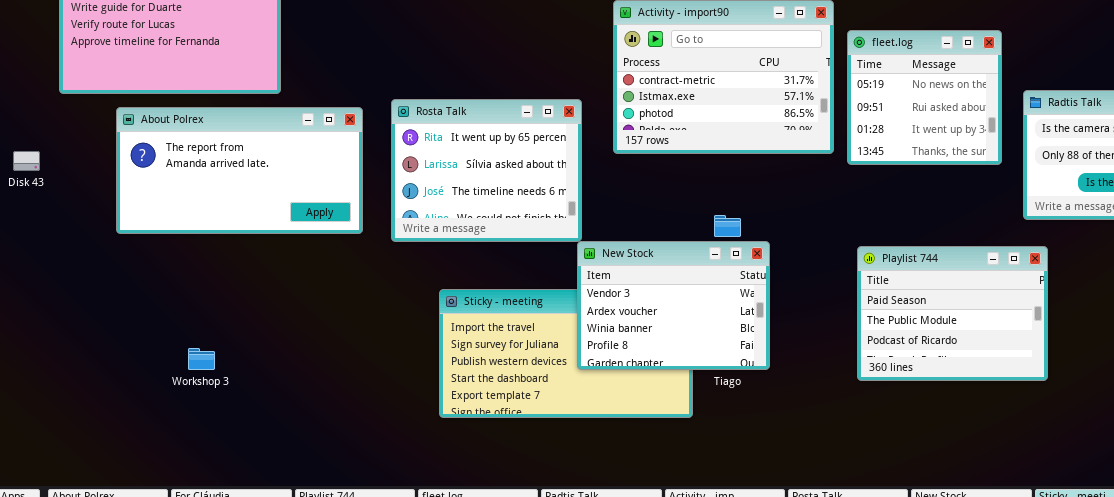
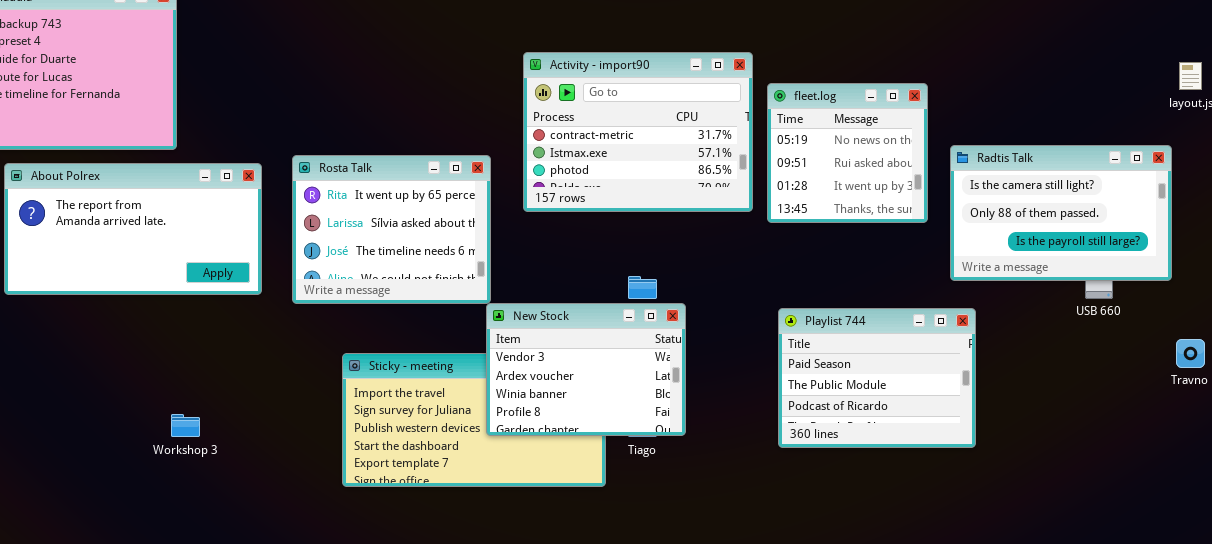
Workshop 3: [188,348,215,370] -> [171,414,200,437], moved

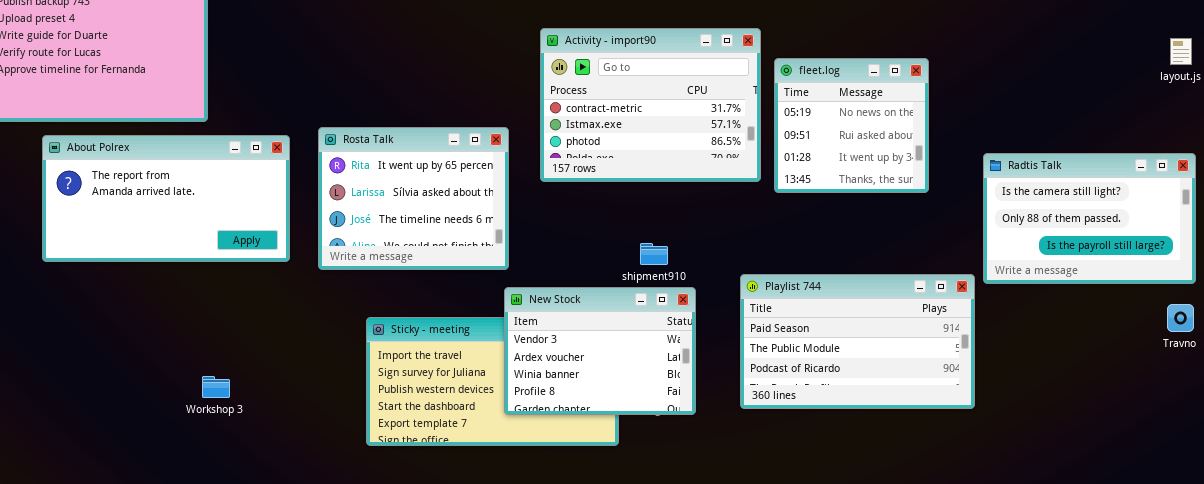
Radtis Talk: [950,145,1172,281] -> [983,153,1196,284], moved
New Stock: [486,303,686,436] -> [504,287,696,415], moved
Playlist 744: [778,308,976,448] -> [740,274,975,409], resized

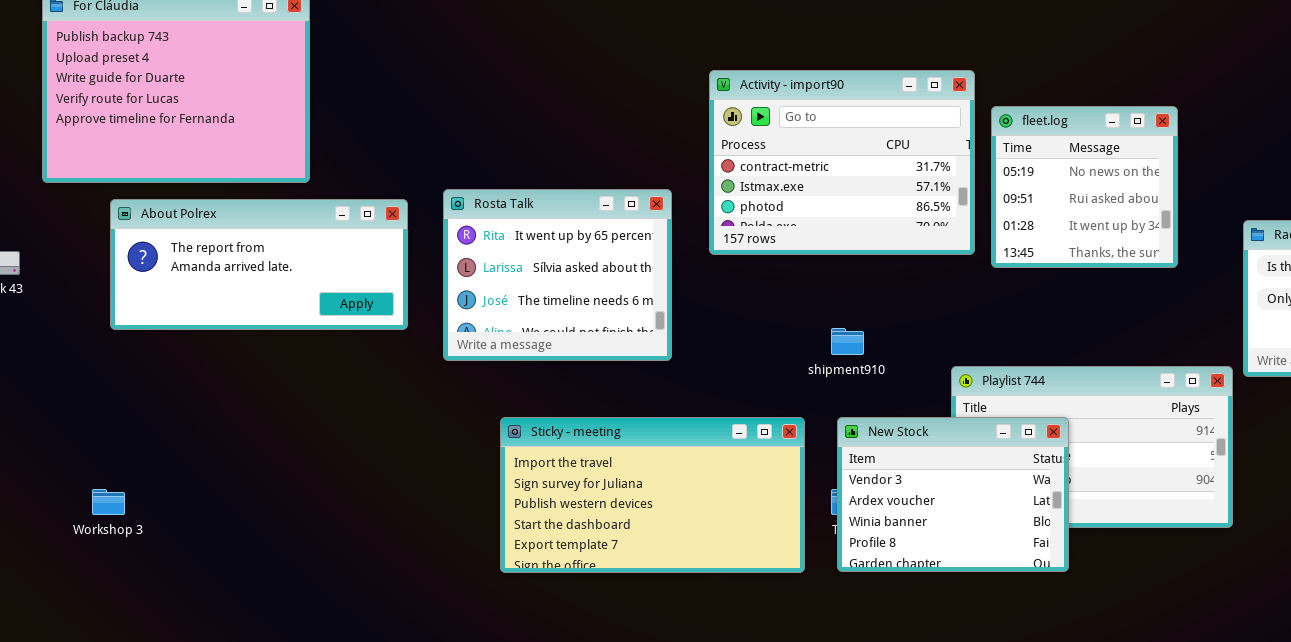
About Polrex: [42,135,290,262] -> [110,199,408,330], resized
New Stock: [504,287,696,415] -> [837,417,1069,572], moved
Workshop 3: [202,376,230,398] -> [92,489,125,515], moved

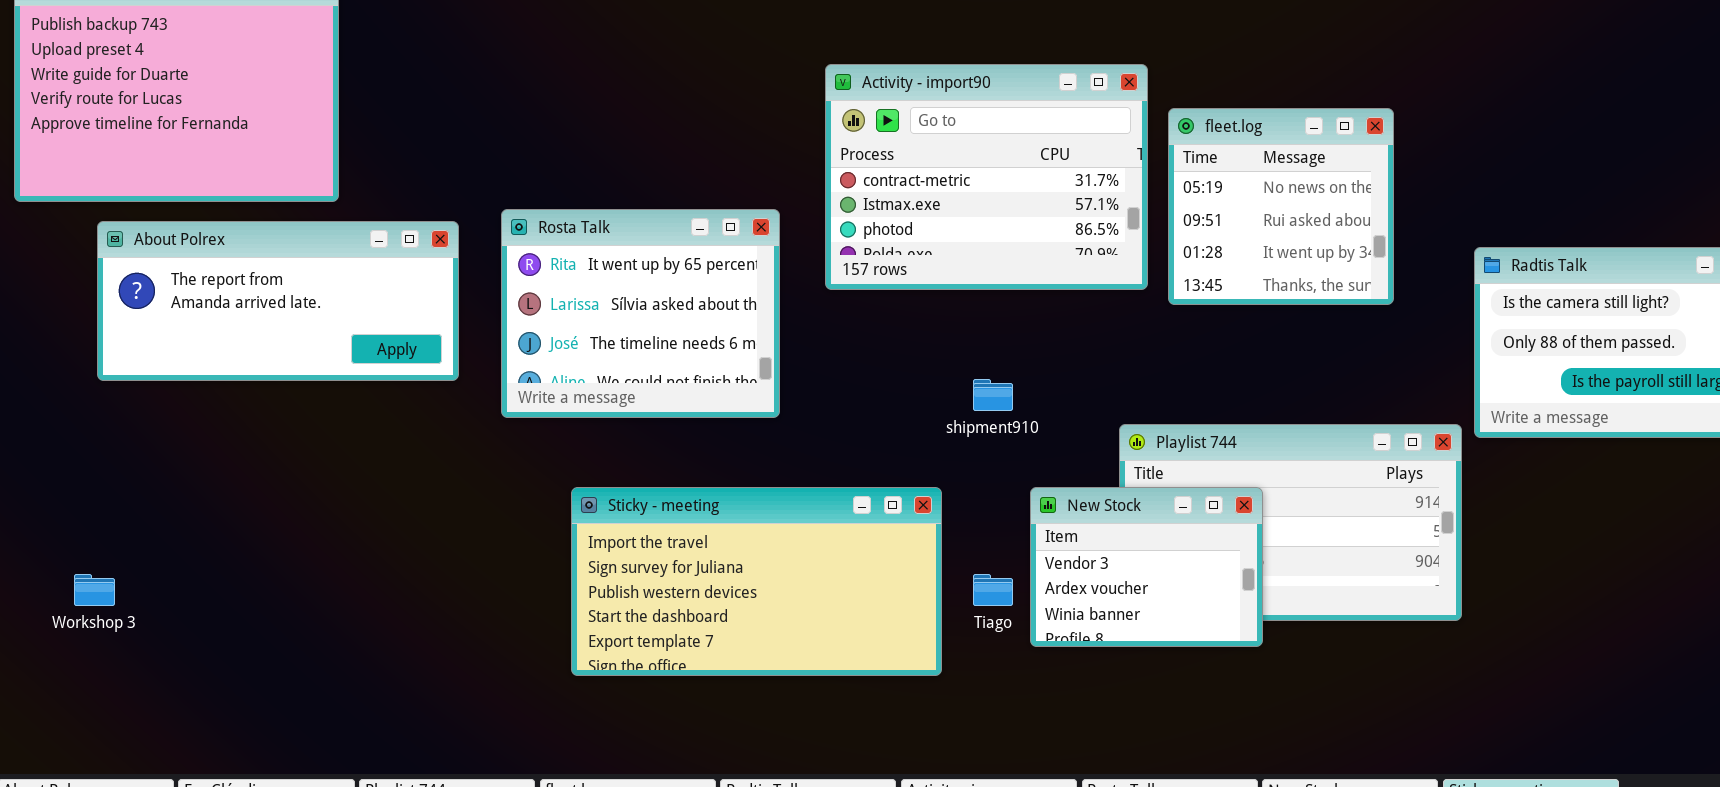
New Stock: [837,417,1069,572] -> [1030,487,1263,647], resized

